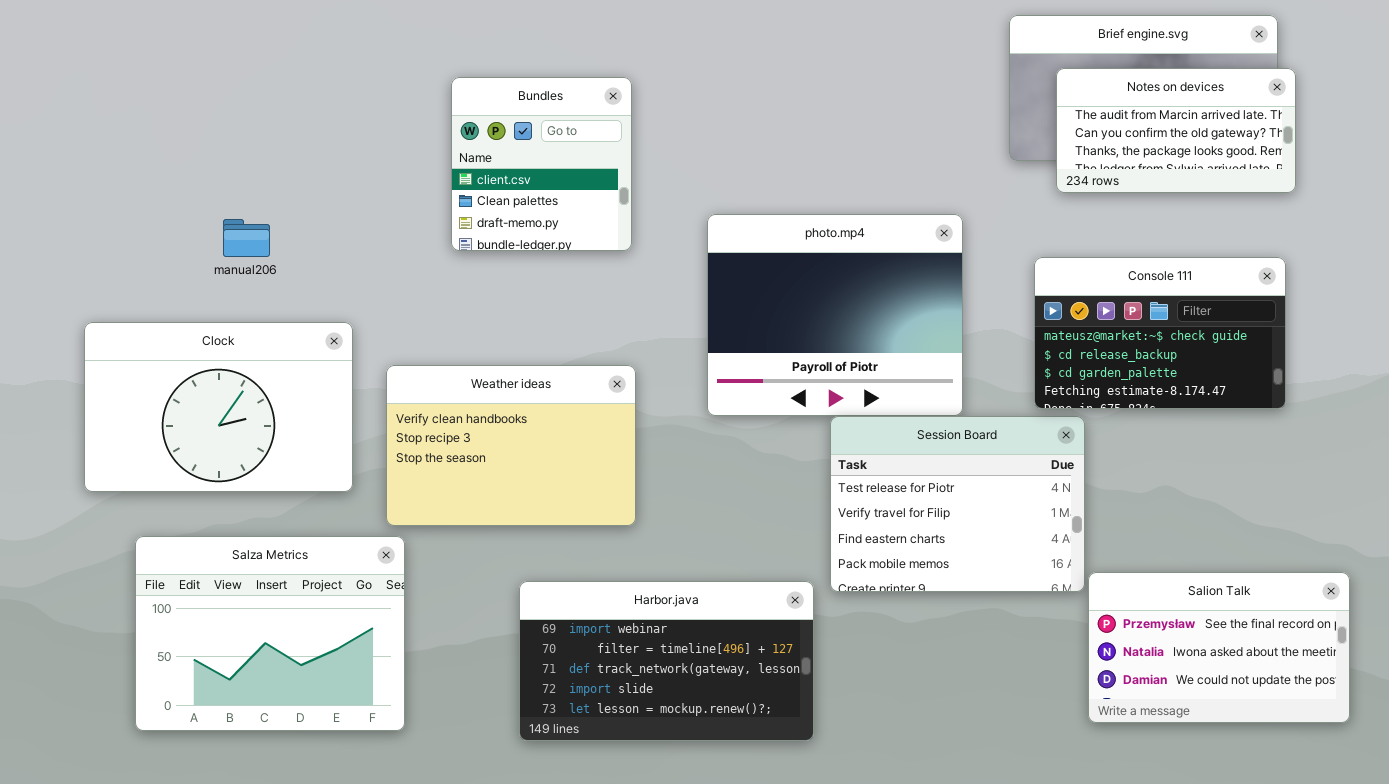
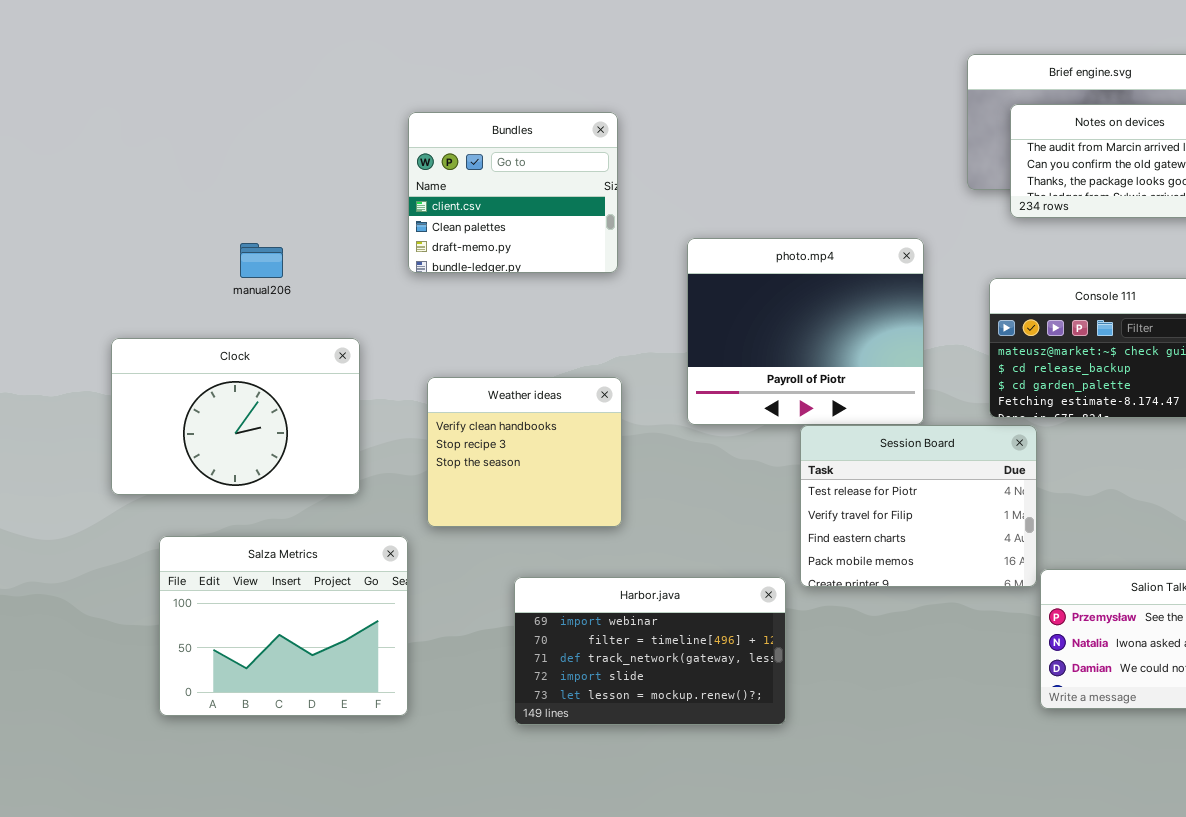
Bundles: [451,77,632,251] -> [408,112,618,273], resized
Weather ideas: [386,365,636,526] -> [427,377,622,527], resized

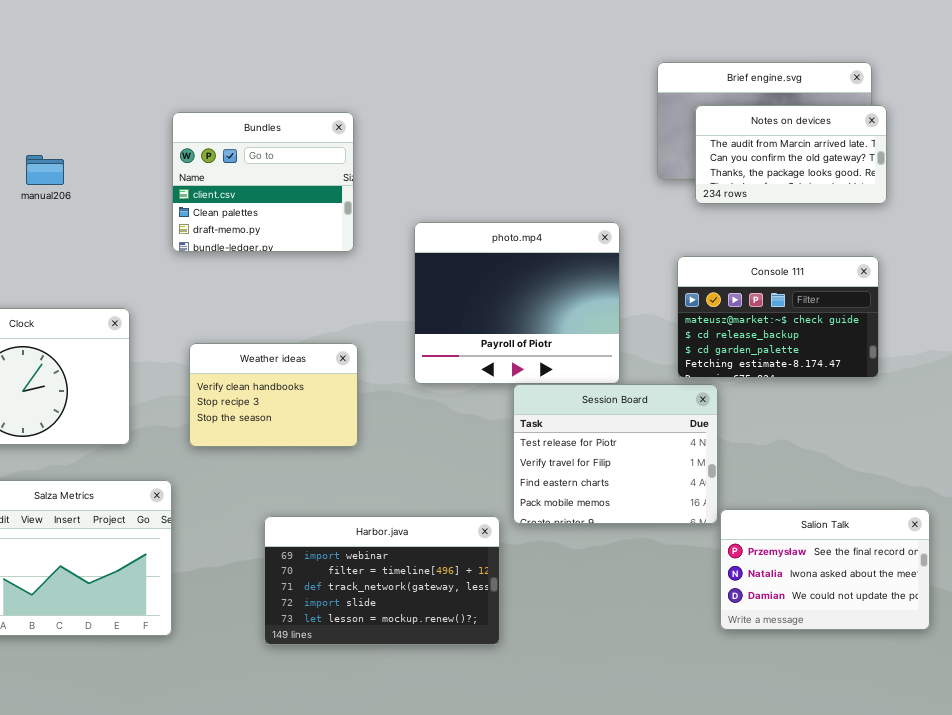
manual206: [240,243,283,278] -> [26,155,64,185], moved
Weather ideas: [427,377,622,527] -> [189,343,358,447], resized

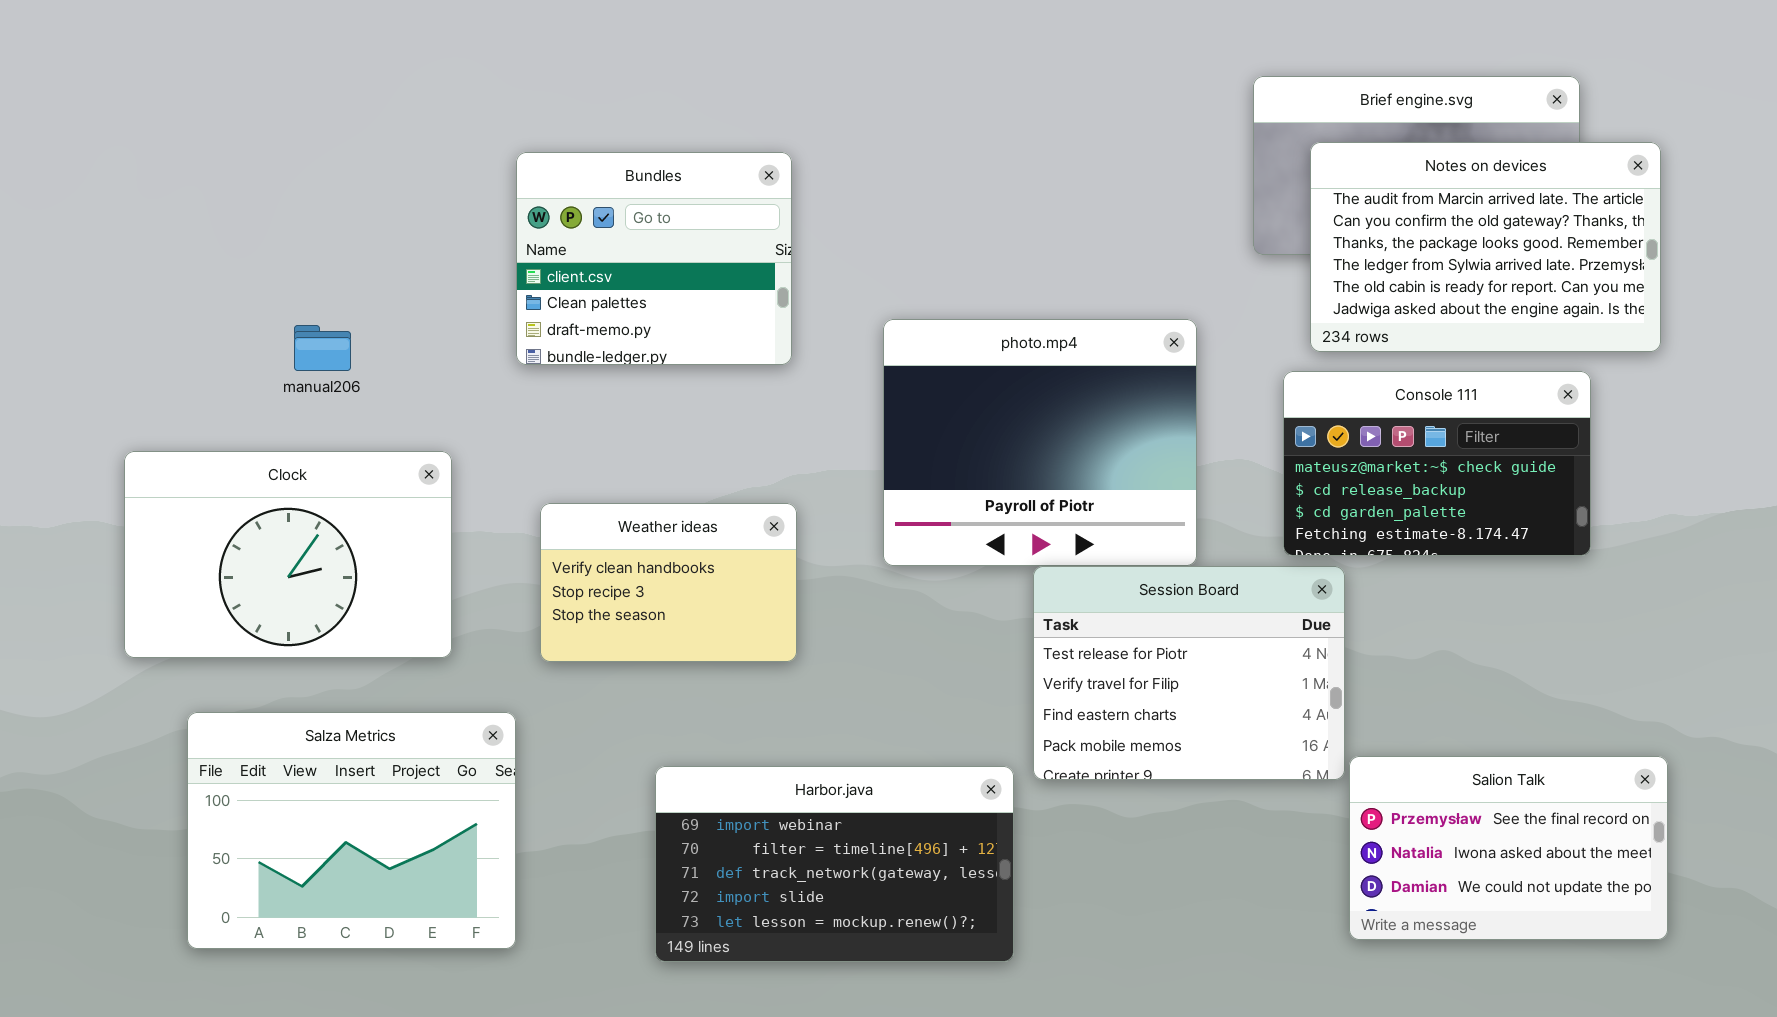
Notes on devices: [695,105,887,204] -> [1310,142,1661,352], resized
manual206: [26,155,64,185] -> [294,325,351,371], moved

